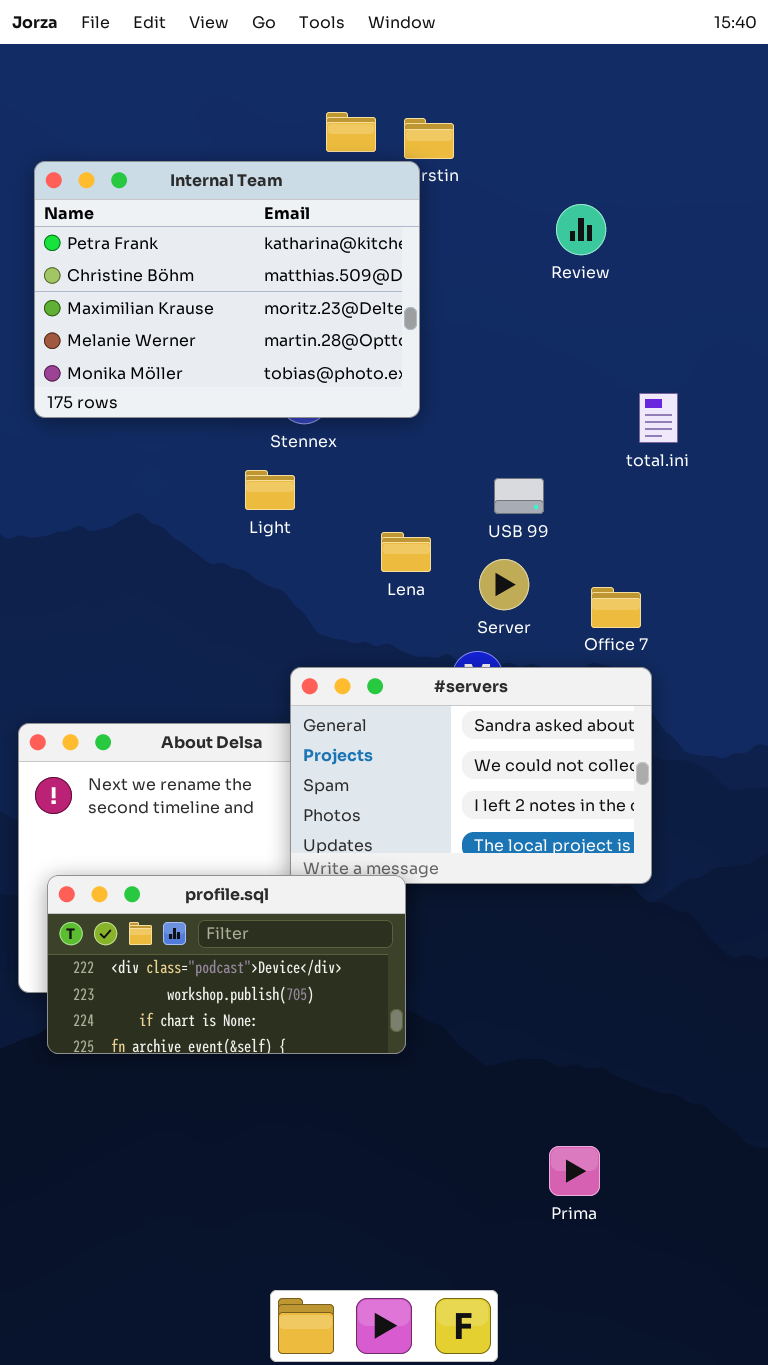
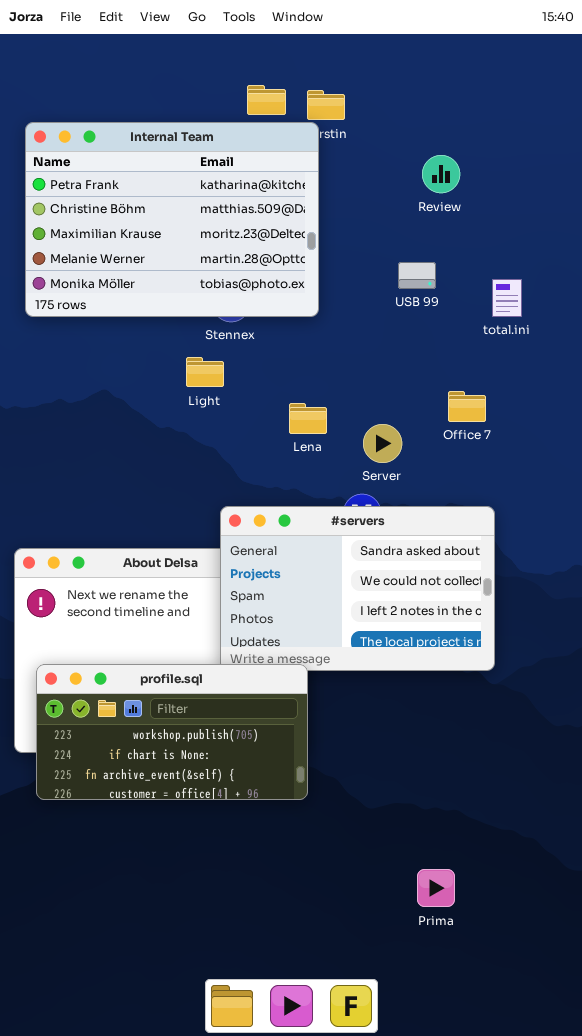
total.ini: [639,393,678,443] -> [492,279,522,317], moved
USB 99: [494,478,544,514] -> [398,262,436,289], moved
Office 7: [591,587,641,628] -> [448,391,486,422], moved
profile.sql: [47,875,406,1054] -> [36,664,308,800], scrolled down 1 row

